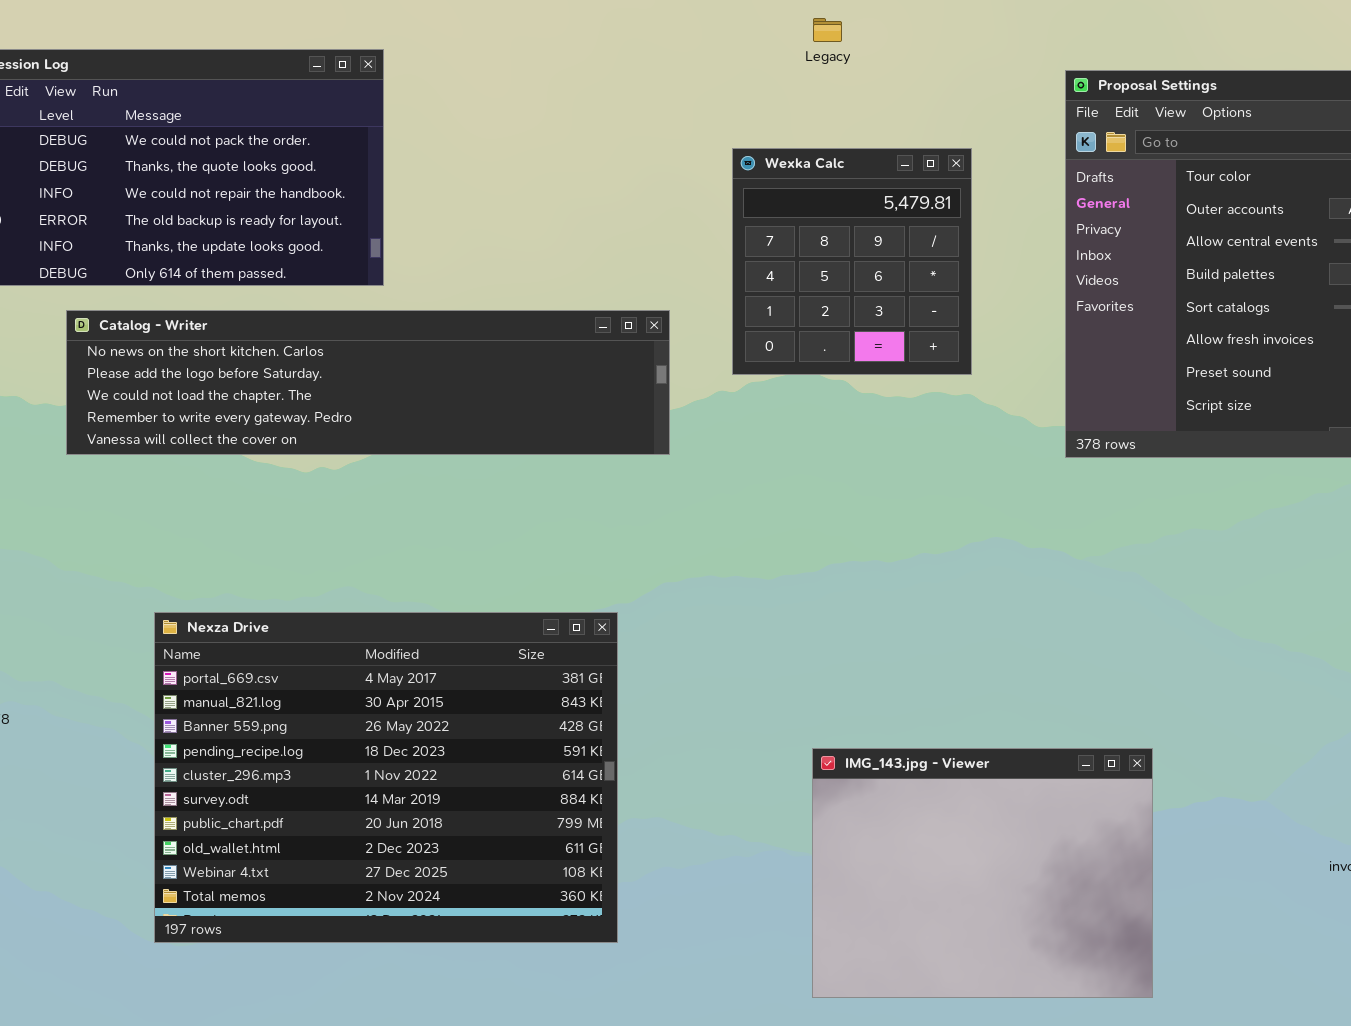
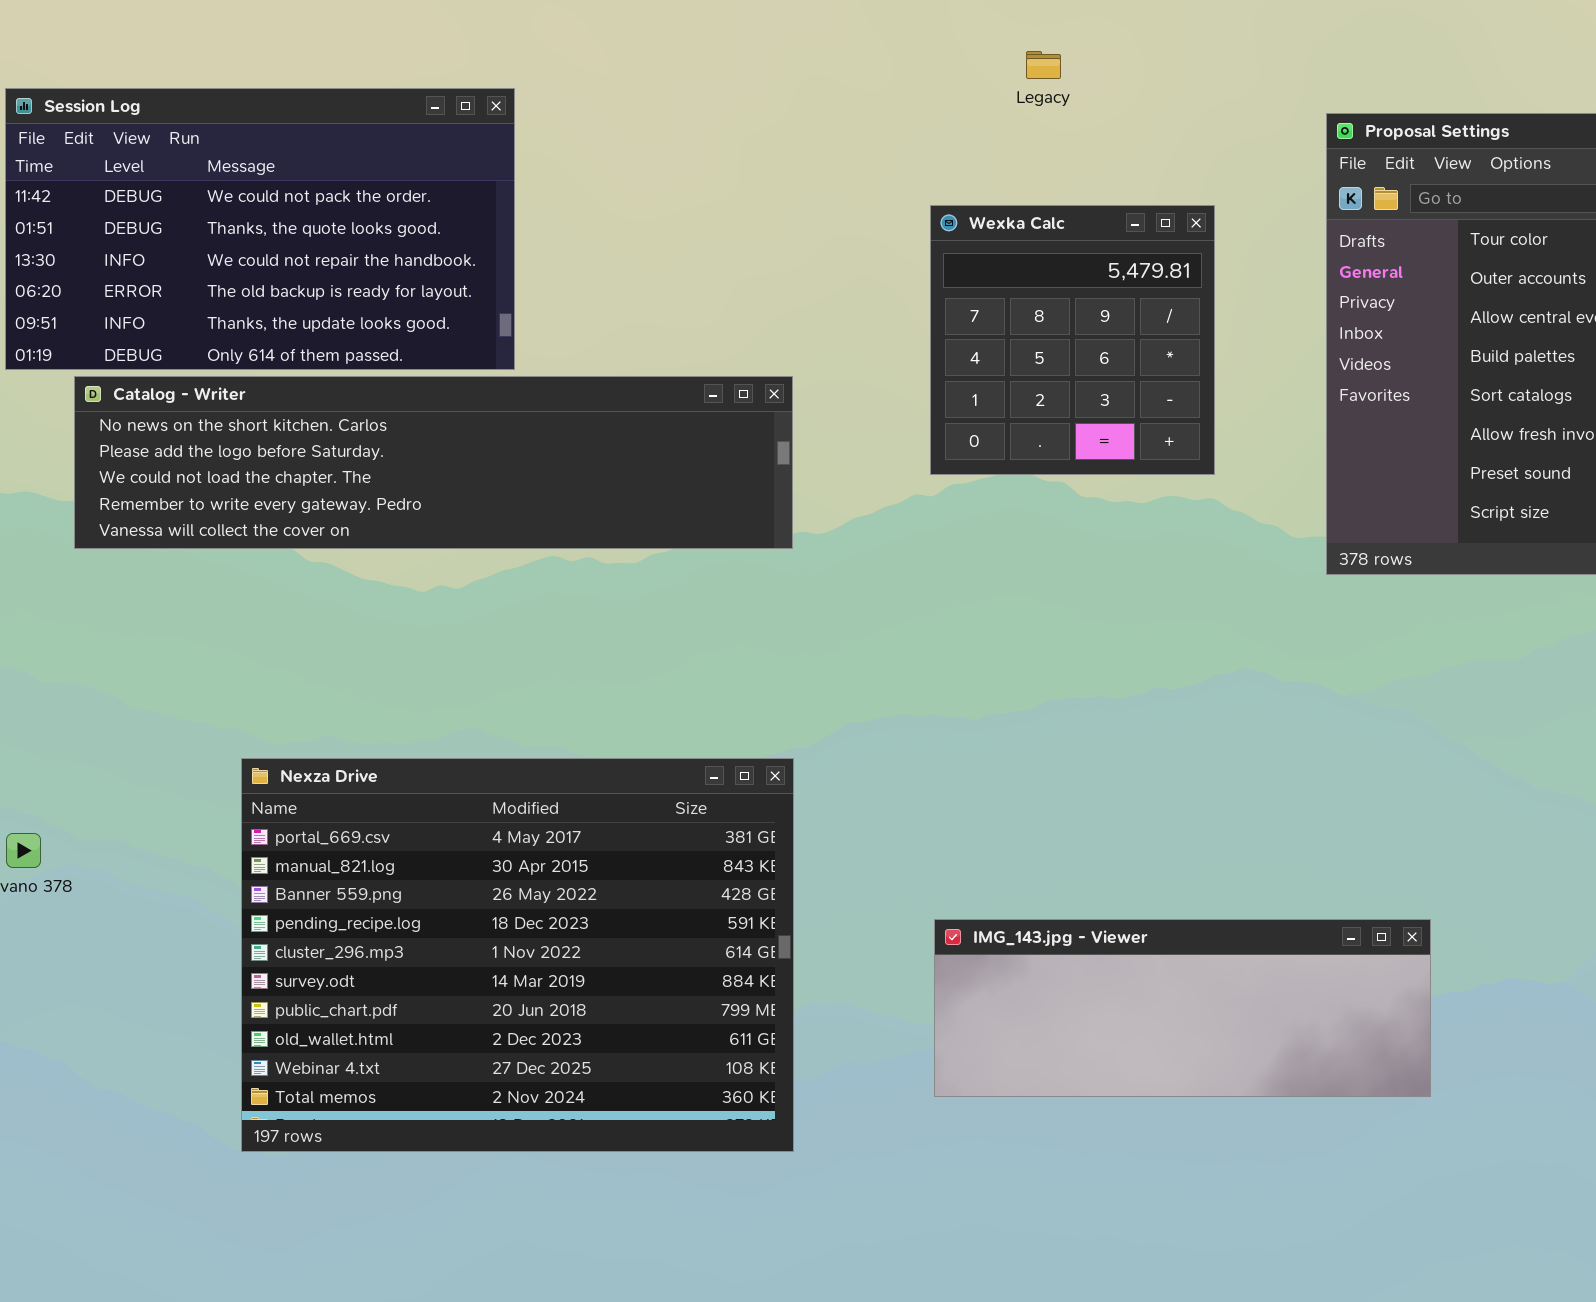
Catalog - Writer: [66,310,670,455] -> [74,376,793,549], moved
IMG_143.jpg - Viewer: [812,748,1153,998] -> [934,919,1431,1097], resized

